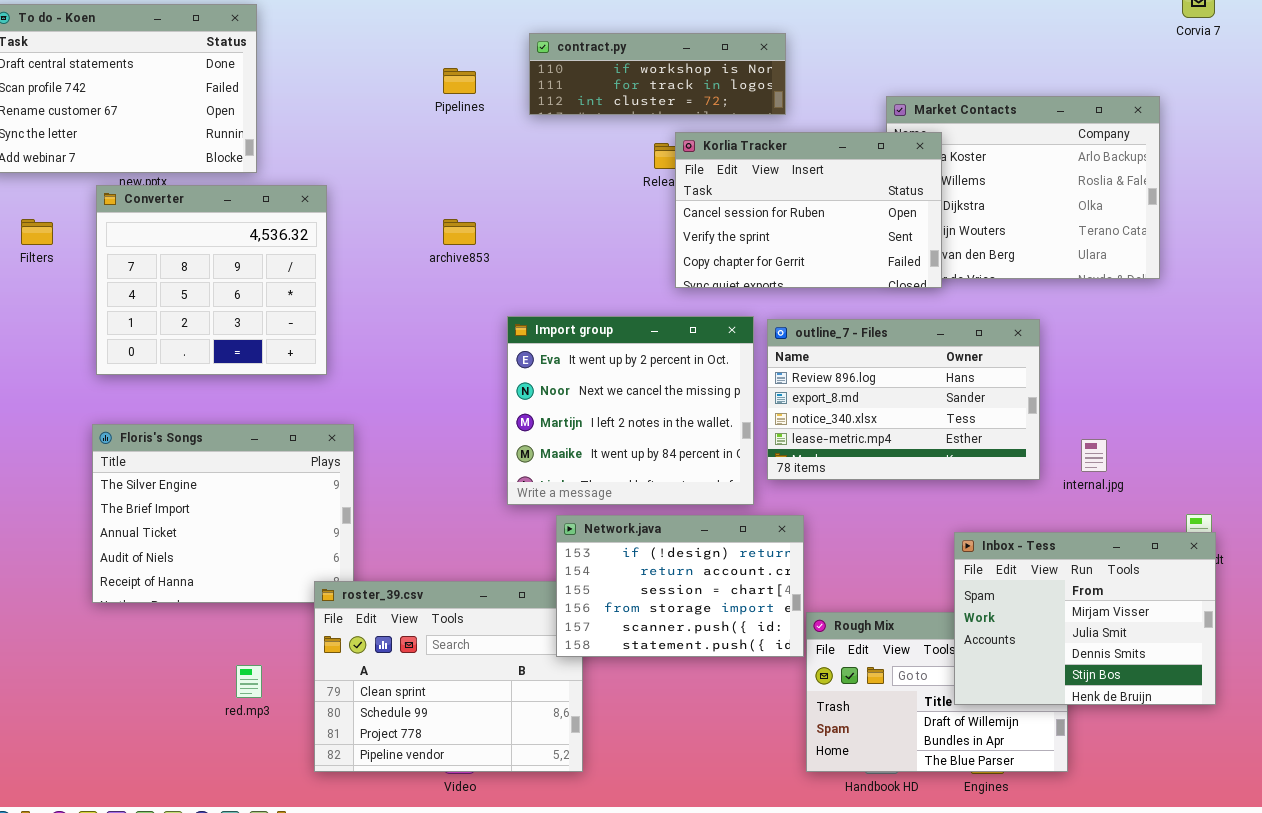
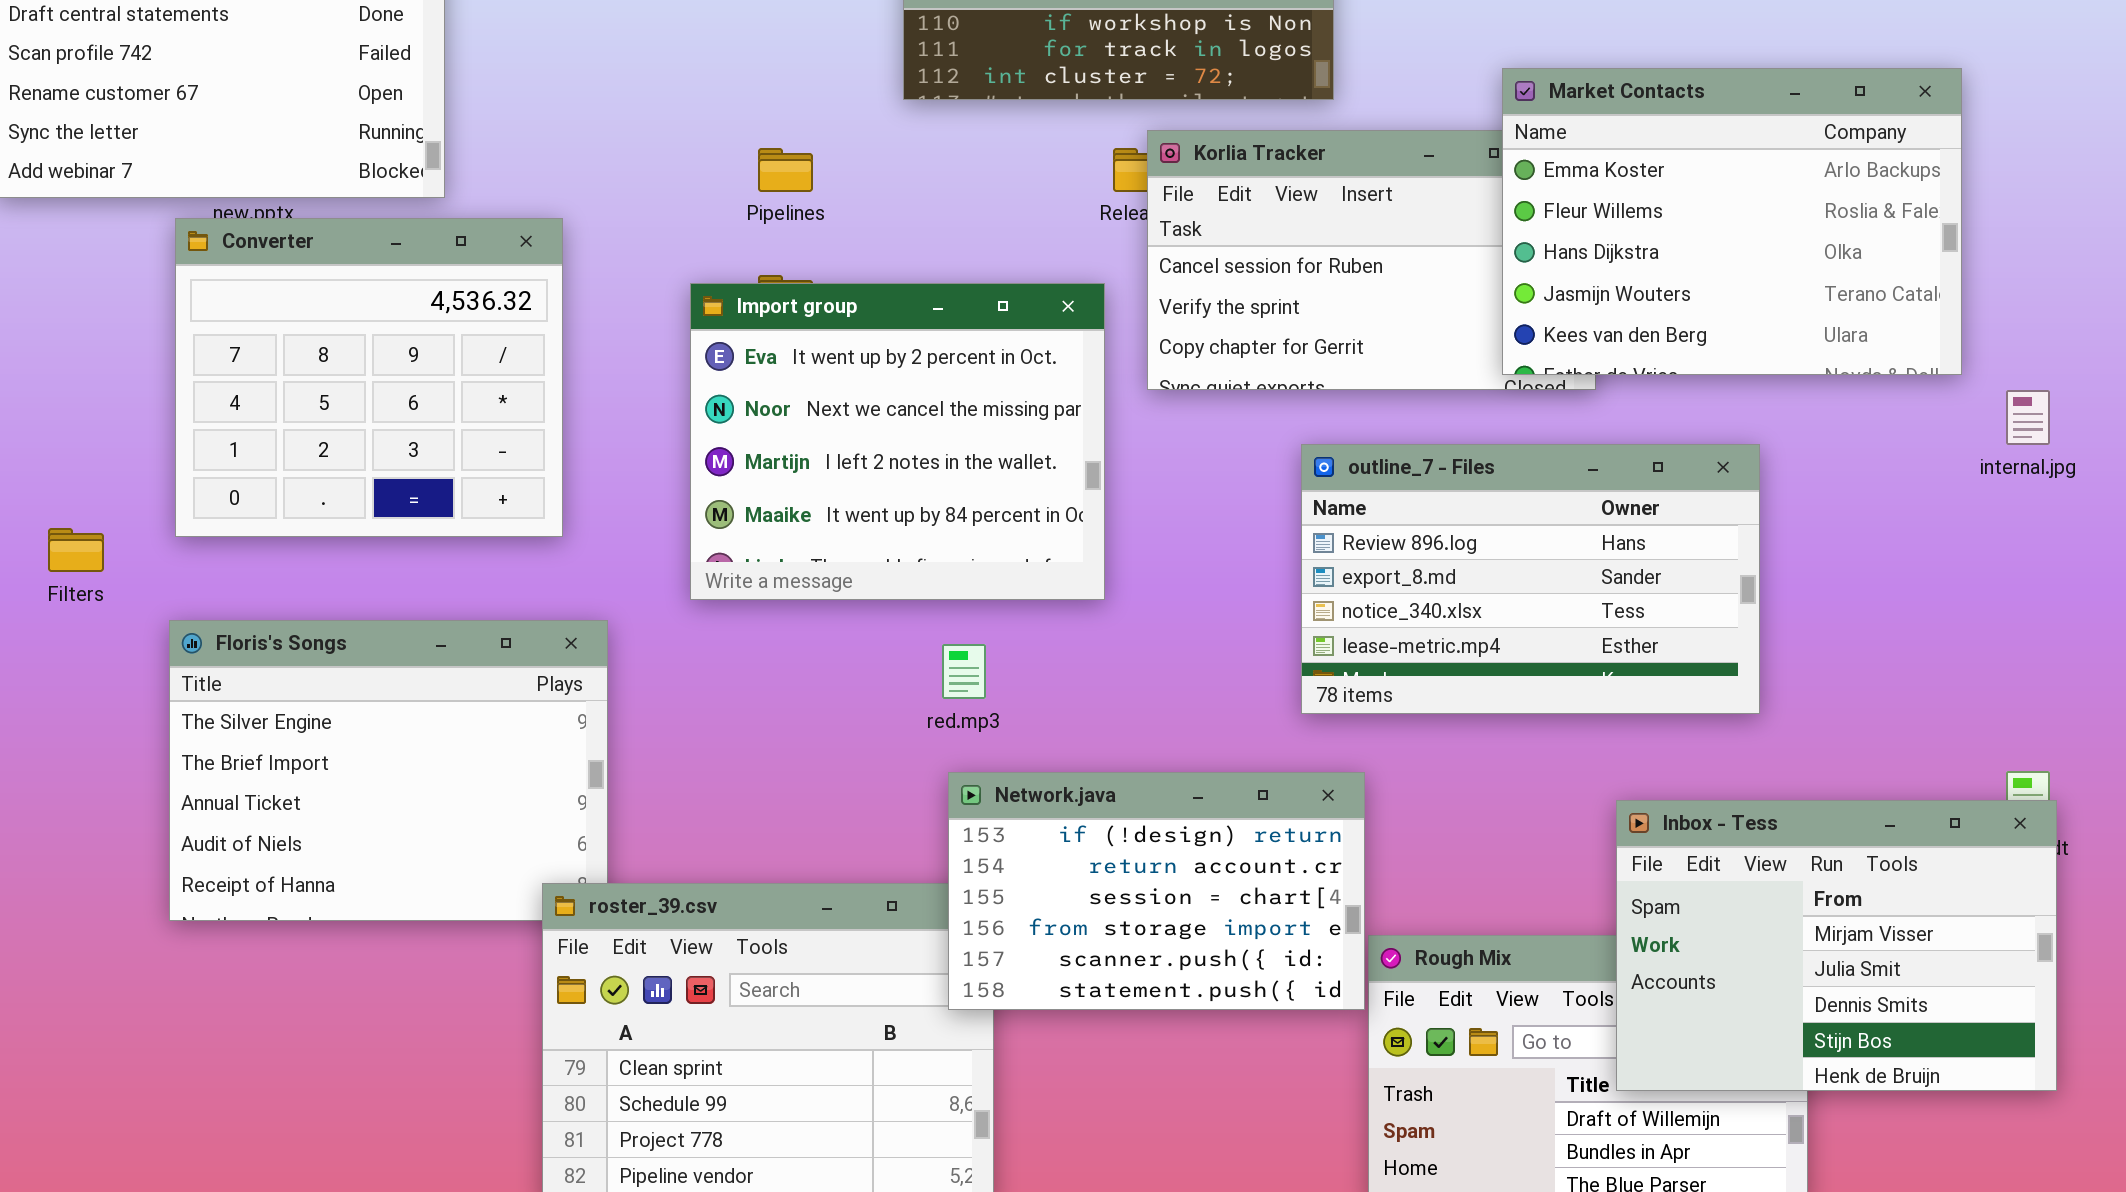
Pipelines: [443,68,476,94] -> [758,148,813,192], moved
Market Contacts: [886,96,1160,279] -> [1502,68,1962,375], raised
Filters: [21,219,53,245] -> [48,528,104,572], moved
Import group: [507,316,754,505] -> [690,283,1105,600], moved
internal.jpg: [1081,439,1107,472] -> [2006,390,2050,445], moved
red.mp3: [236,665,262,698] -> [942,644,986,699], moved

